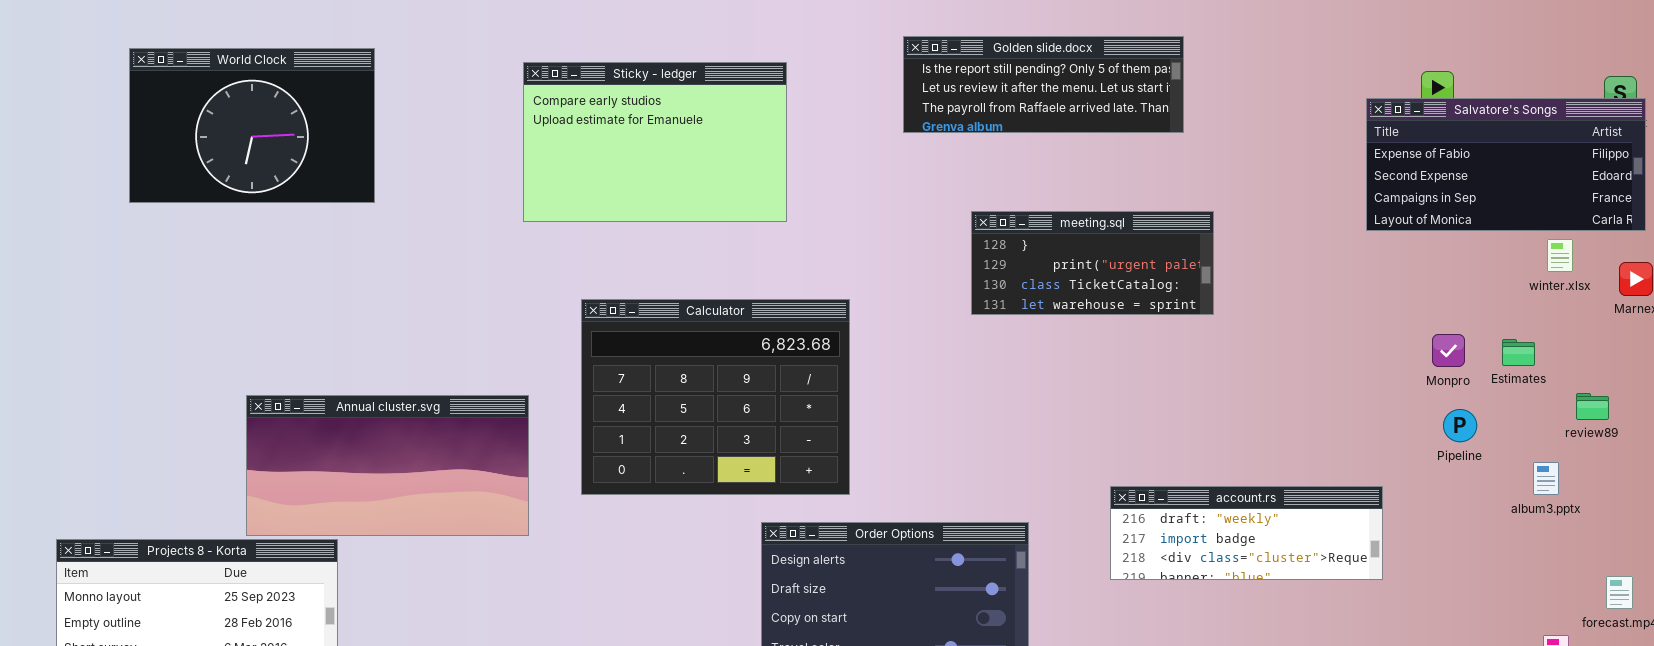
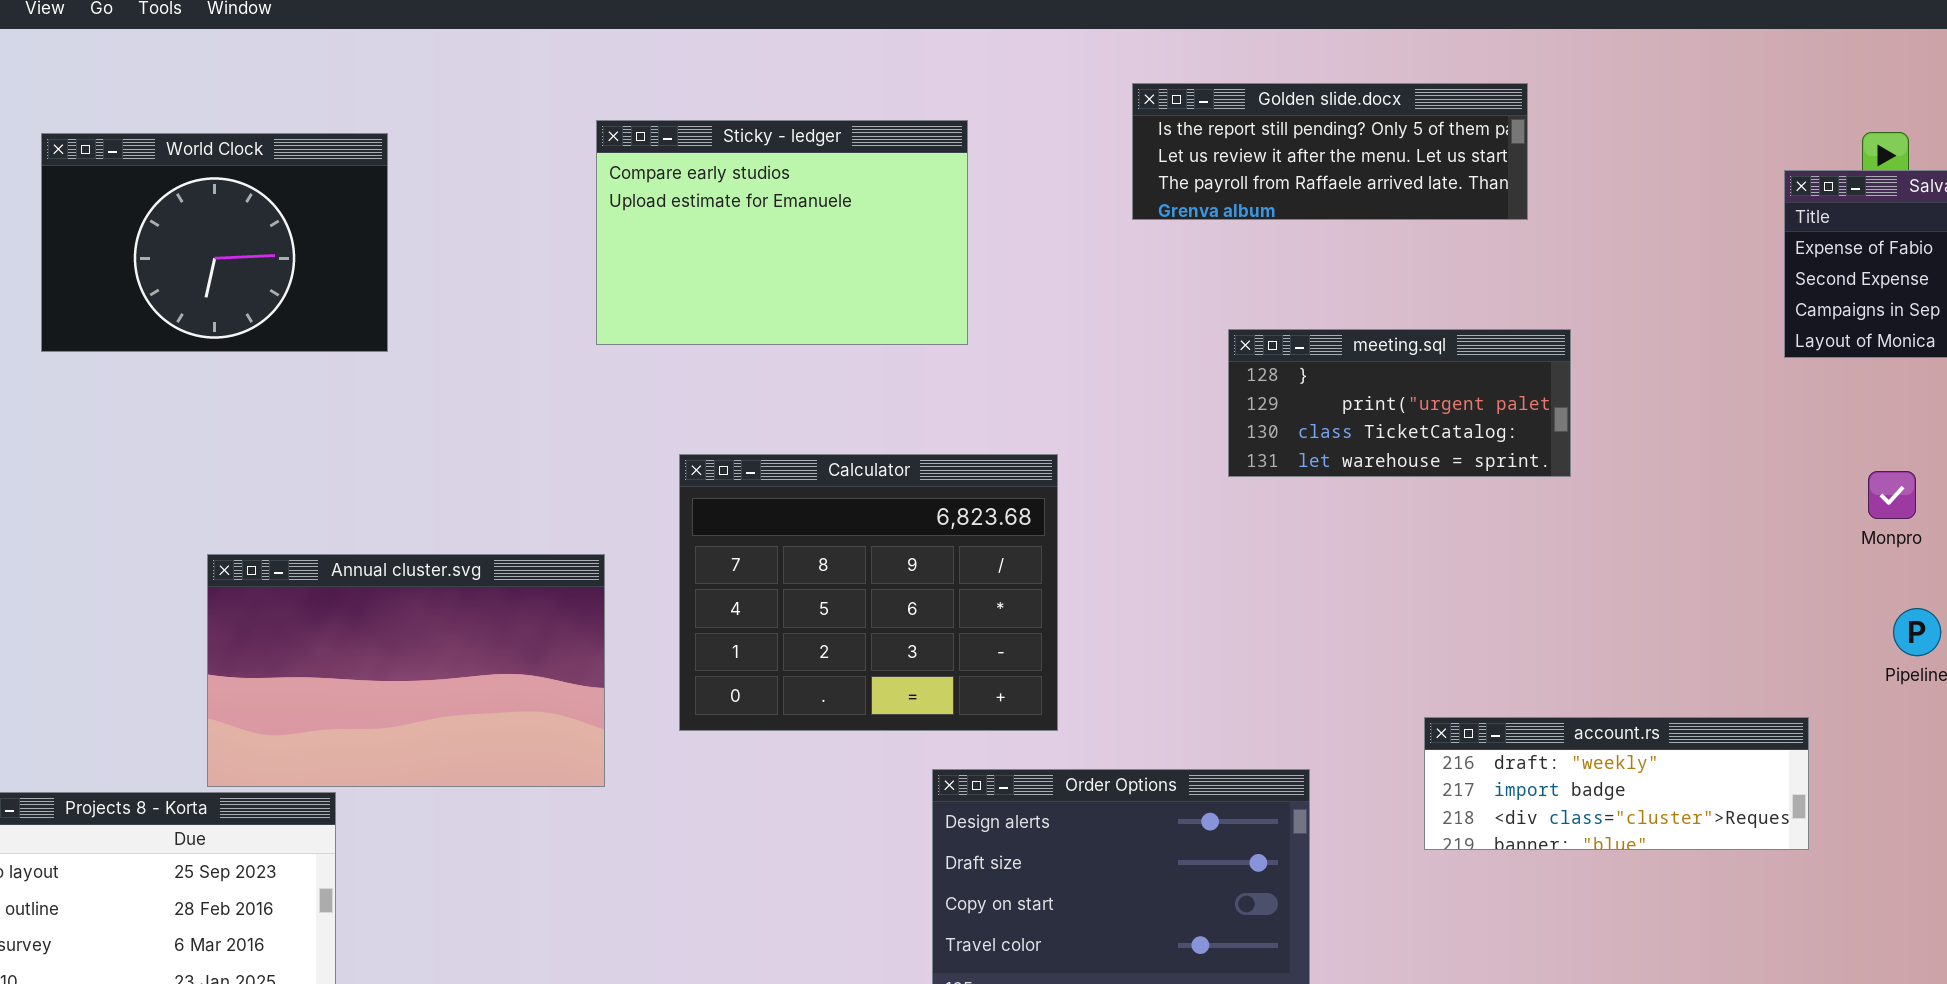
World Clock: [129,48,375,203] -> [41,133,388,352], moved
Monpro: [1432,334,1465,367] -> [1868,471,1916,519], moved
Annual cluster.svg: [246,395,529,536] -> [207,554,605,787], resized

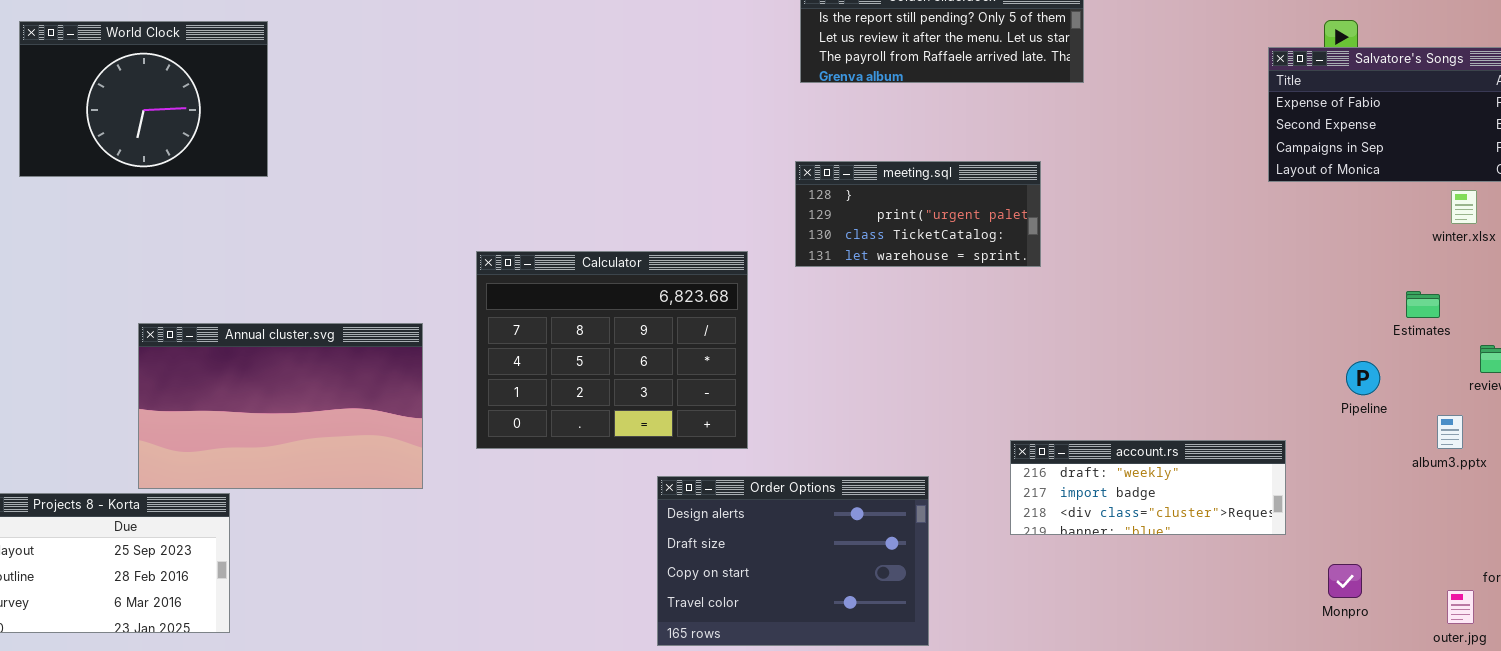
Sticky - ledger: [596,120,968,345] -> none, closed
meeting.sql: [1228,329,1571,477] -> [795,161,1041,267], moved
Monpro: [1868,471,1916,519] -> [1328,564,1362,598], moved

